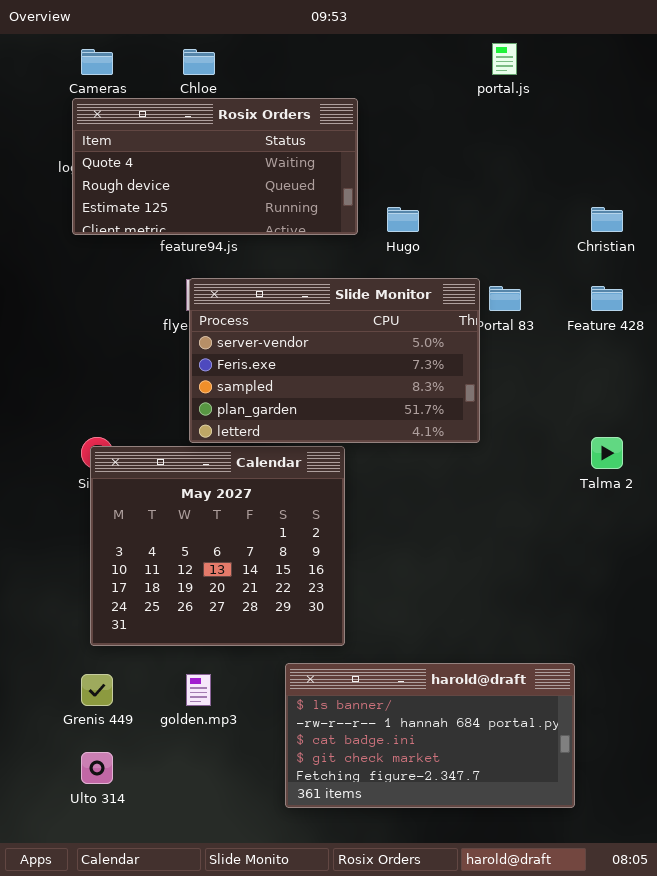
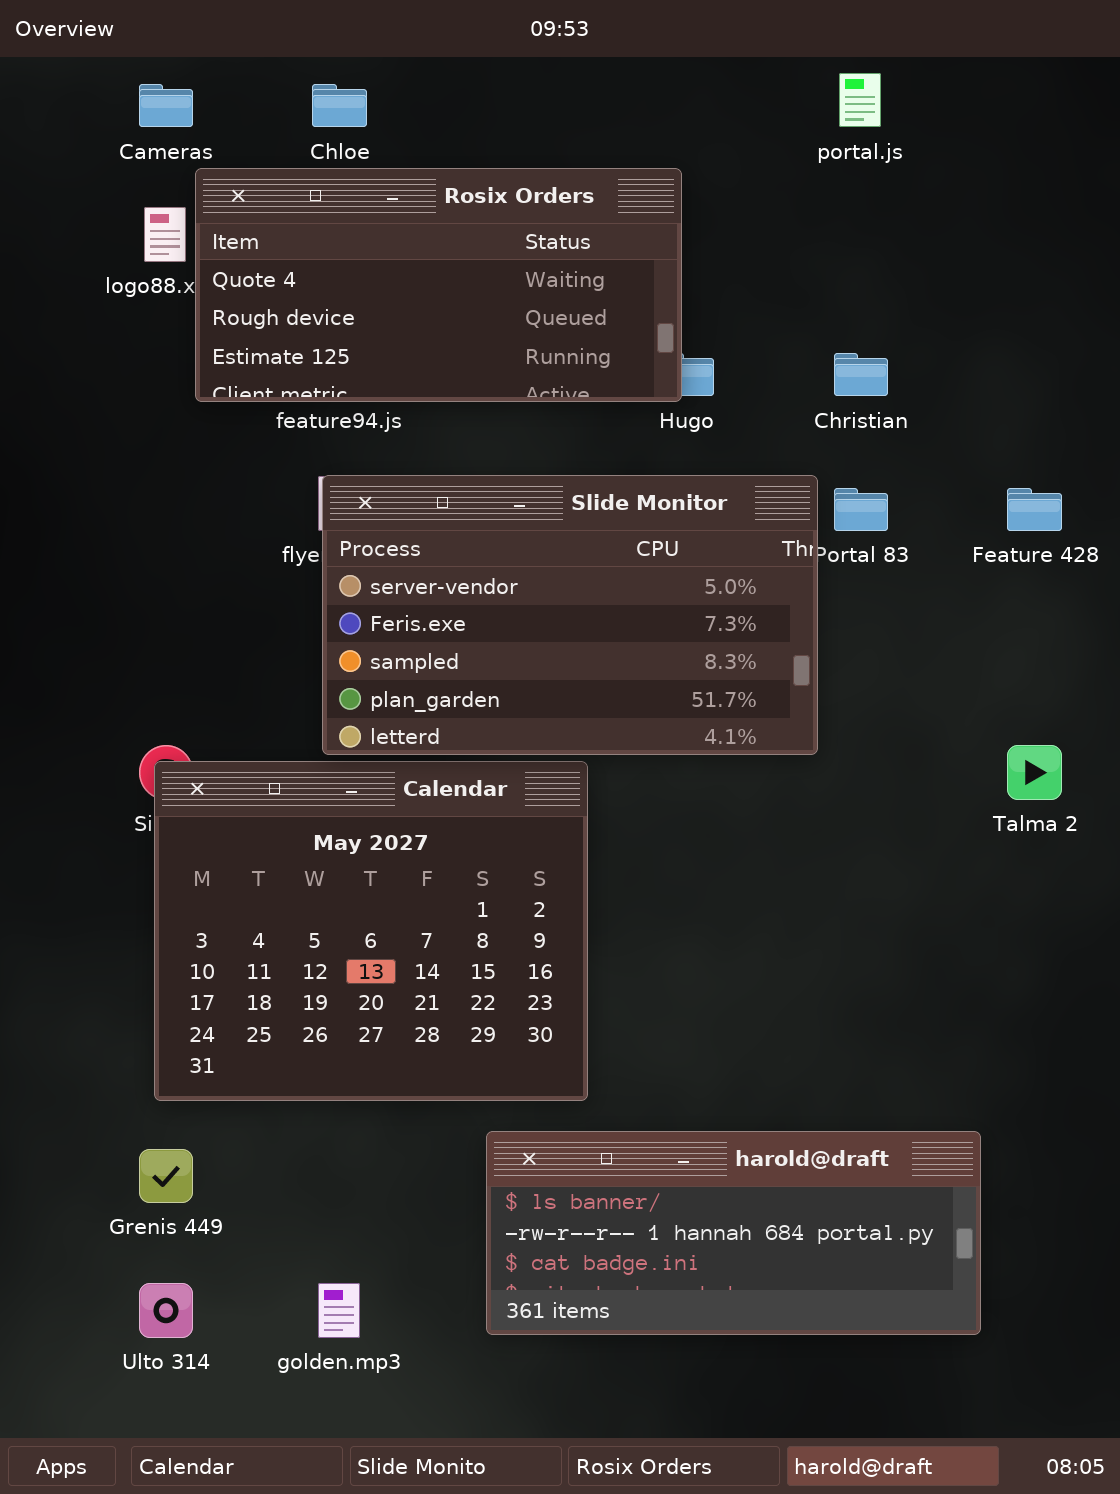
Rosix Orders: [72,98,358,235] -> [195,168,682,402], moved
Christian: [591,207,623,232] -> [834,353,888,396], moved
harold@draft: [285,663,575,808] -> [486,1131,981,1335], resized
golden.mp3: [186,674,211,706] -> [318,1283,360,1338], moved

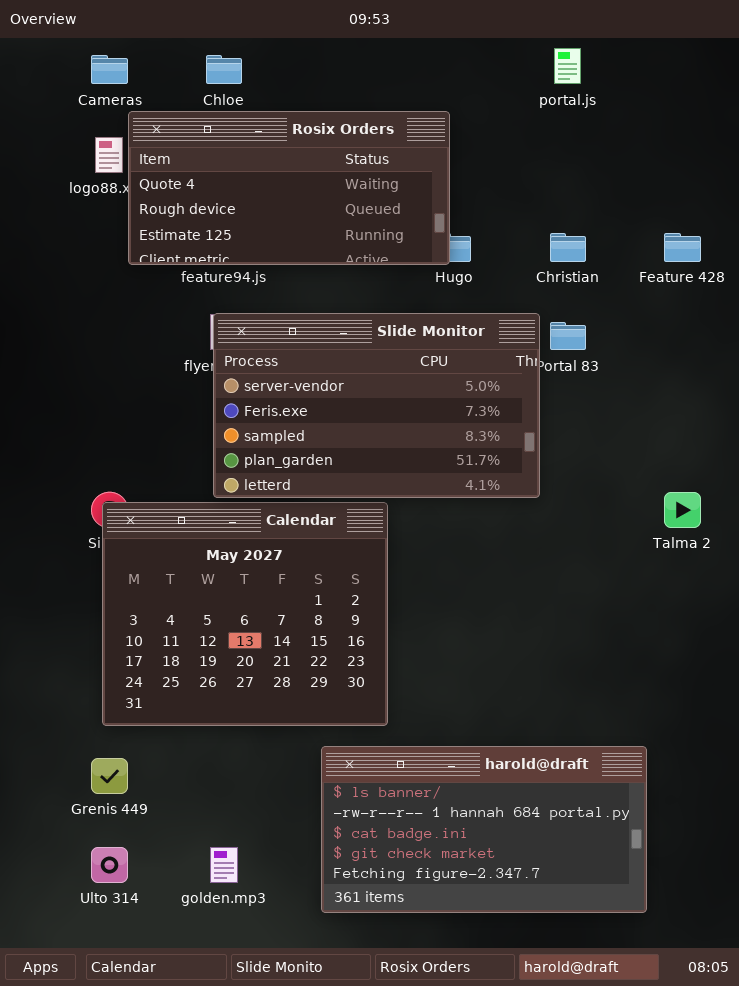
Feature 428: [1007,488,1062,531] -> [664,233,701,262], moved
harold@draft: [486,1131,981,1335] -> [321,746,647,913], resized

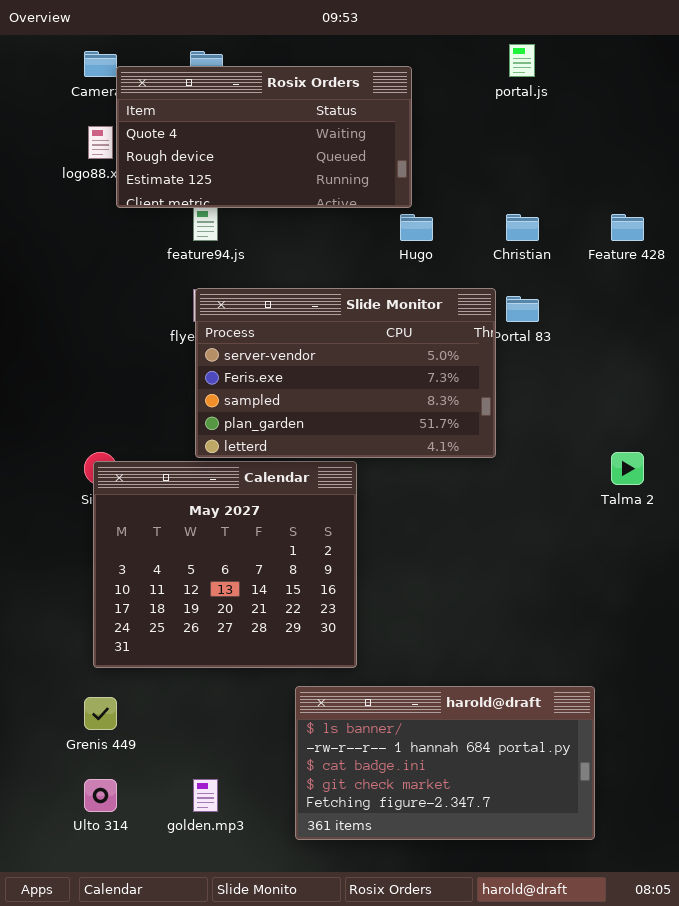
Rosix Orders: [128,111,450,265] -> [116,66,412,208], moved

